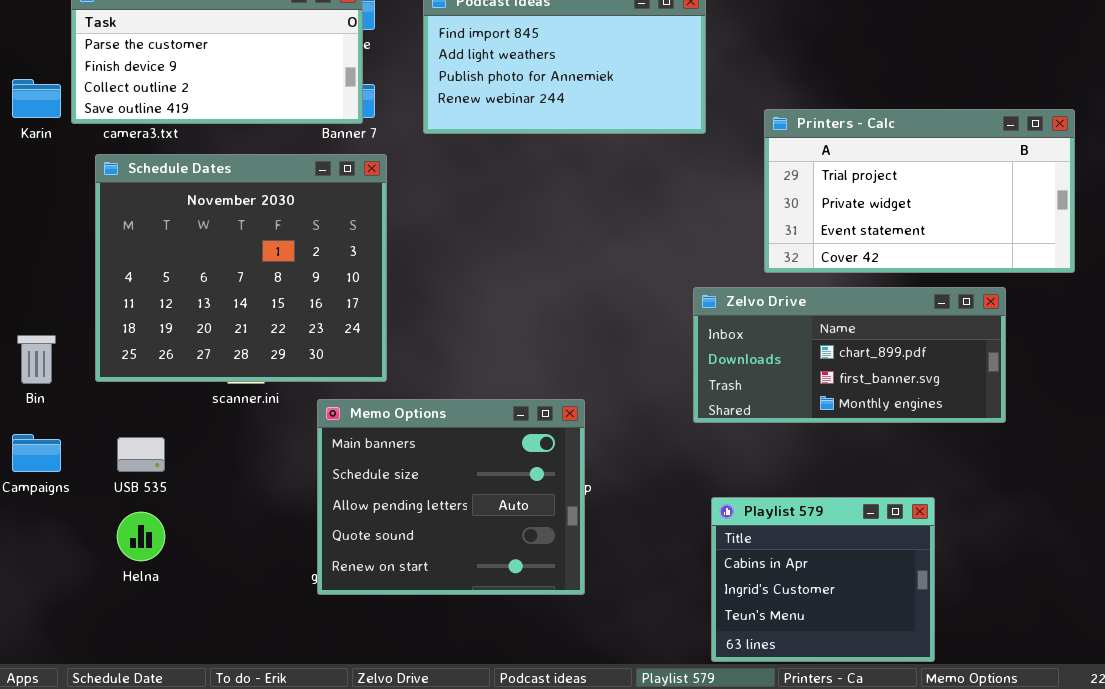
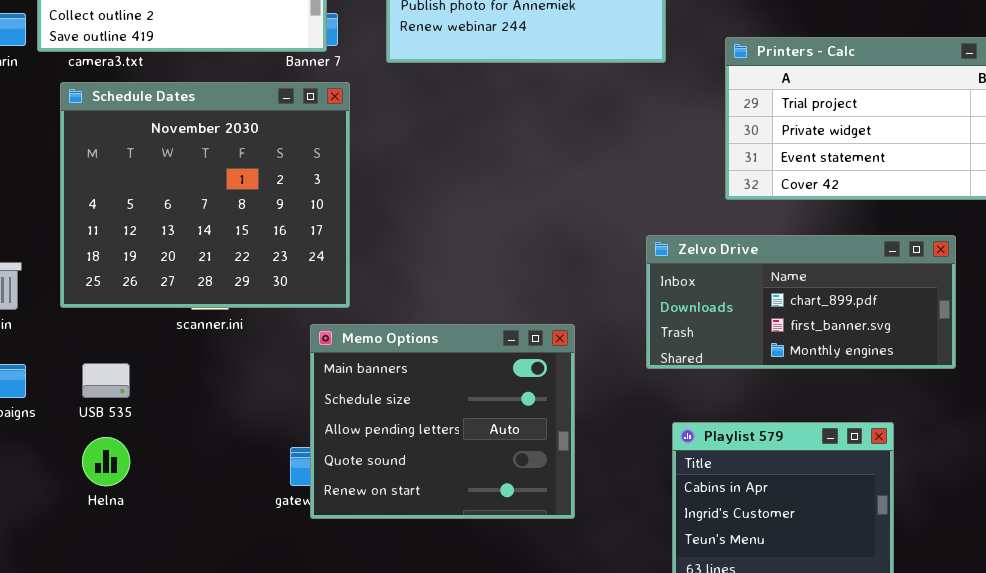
Zelvo Drive: [693,287,1006,423] -> [646,235,956,369], moved
Memo Options: [317,399,585,595] -> [310,324,575,519], moved

